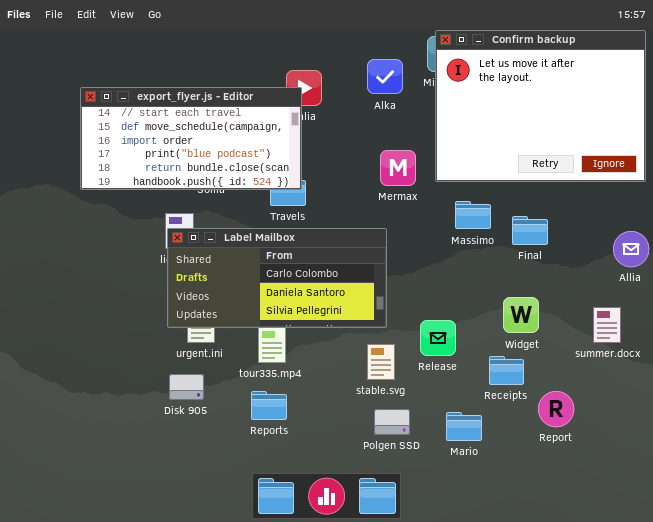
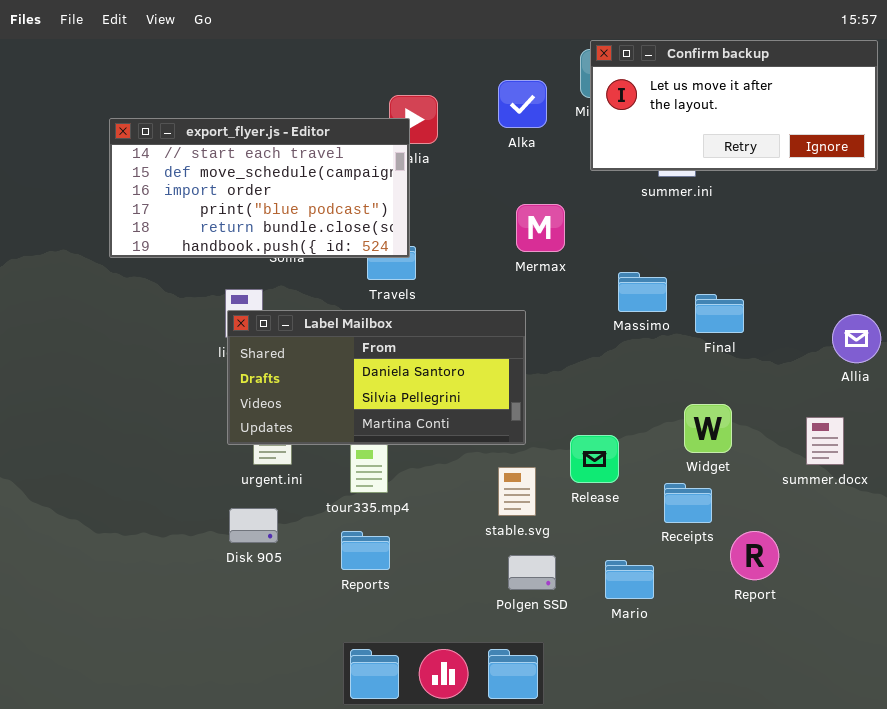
Confirm backup: [435,30,646,182] -> [590,40,878,171], resized
Label Mailbox: [167,228,387,328] -> [227,310,526,445], scrolled down 1 row

